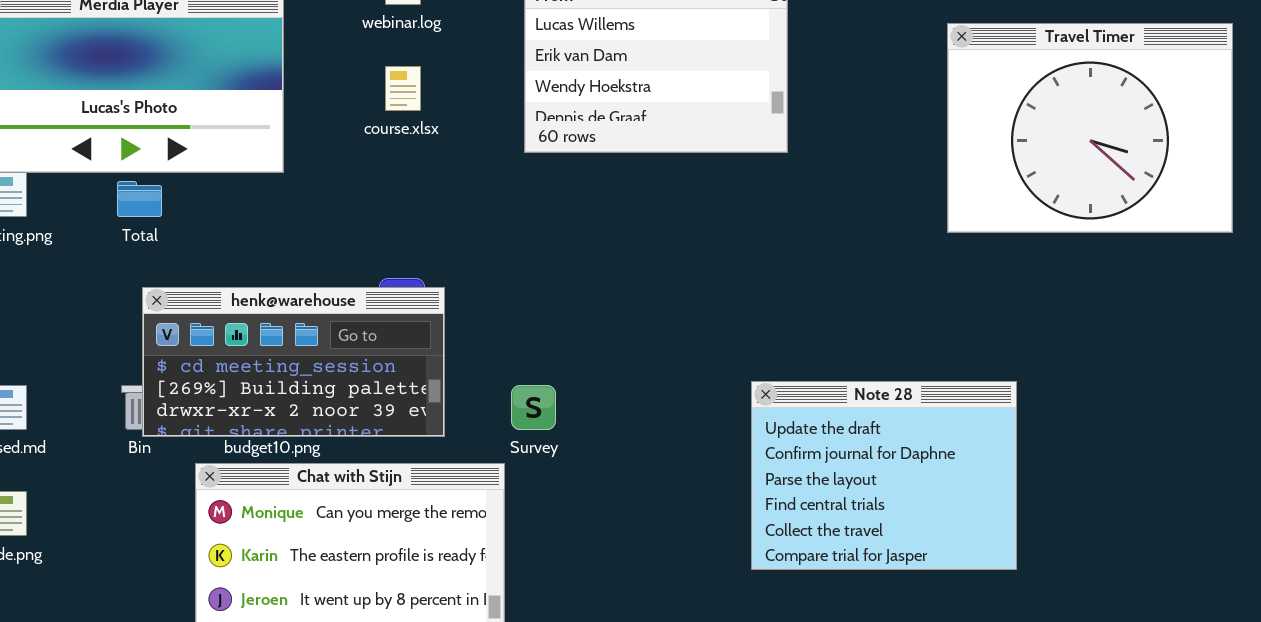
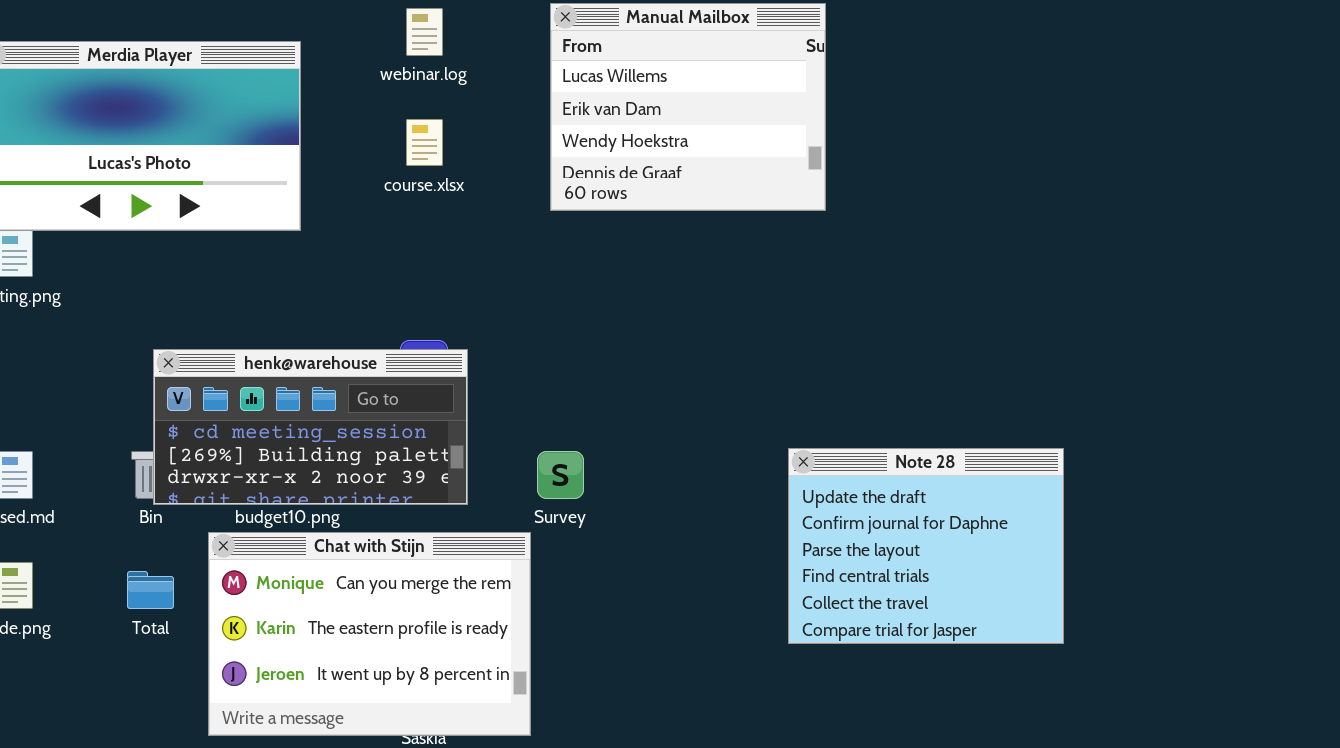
Travel Timer: [947,23,1233,233] -> none, closed
Total: [117,181,162,217] -> [127,571,174,609], moved

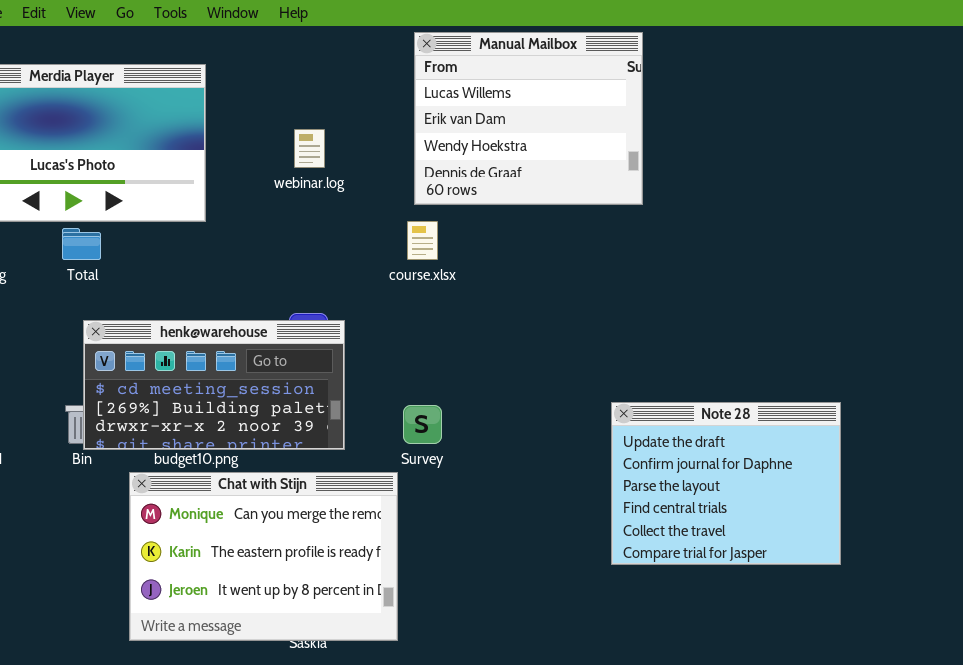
webinar.log: [406,8,443,56] -> [294,129,325,168], moved
course.xlsx: [406,119,443,166] -> [407,221,438,260], moved
Total: [127,571,174,609] -> [62,228,101,260], moved

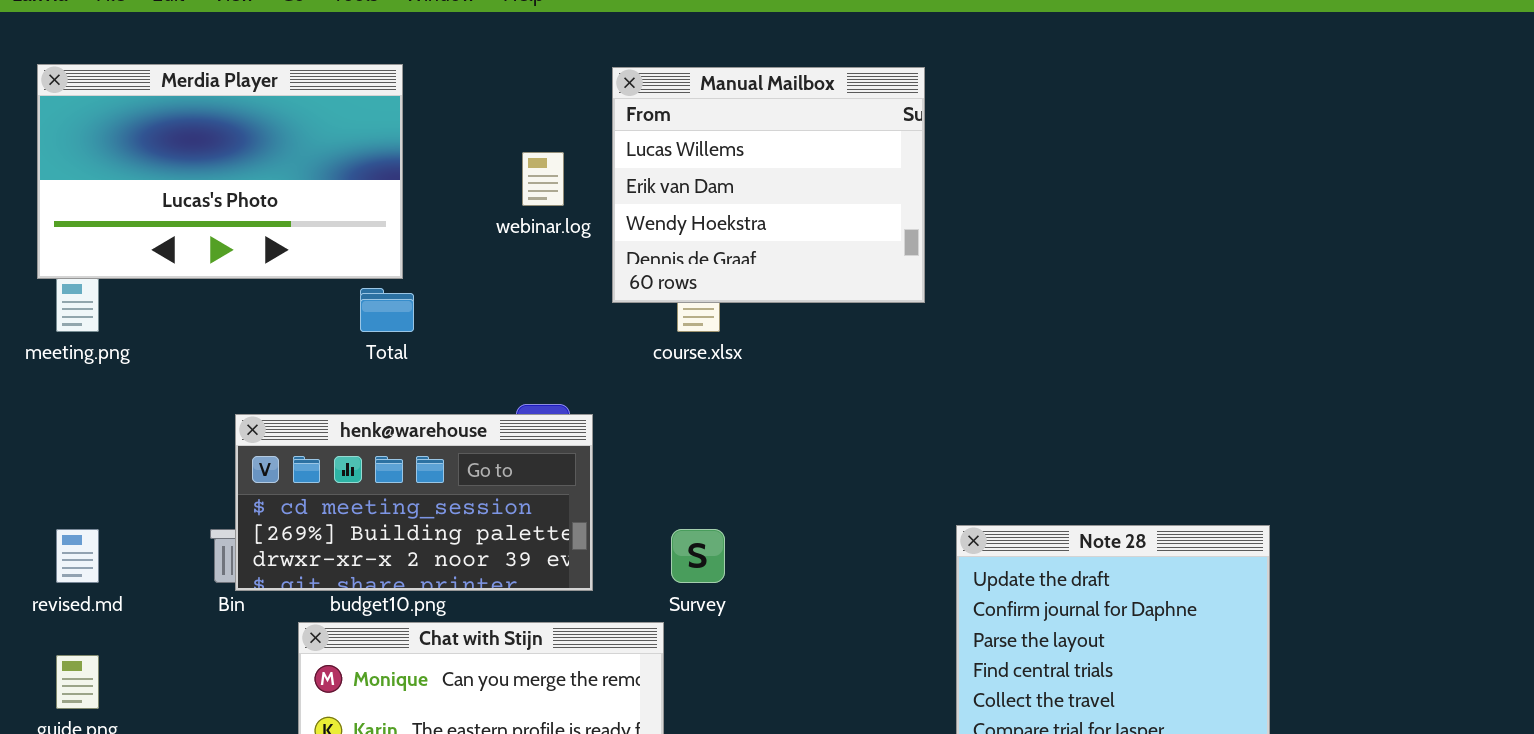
Manual Mailbox: [414,32,643,205] -> [612,67,925,303], moved
Total: [62,228,101,260] -> [360,288,414,332], moved

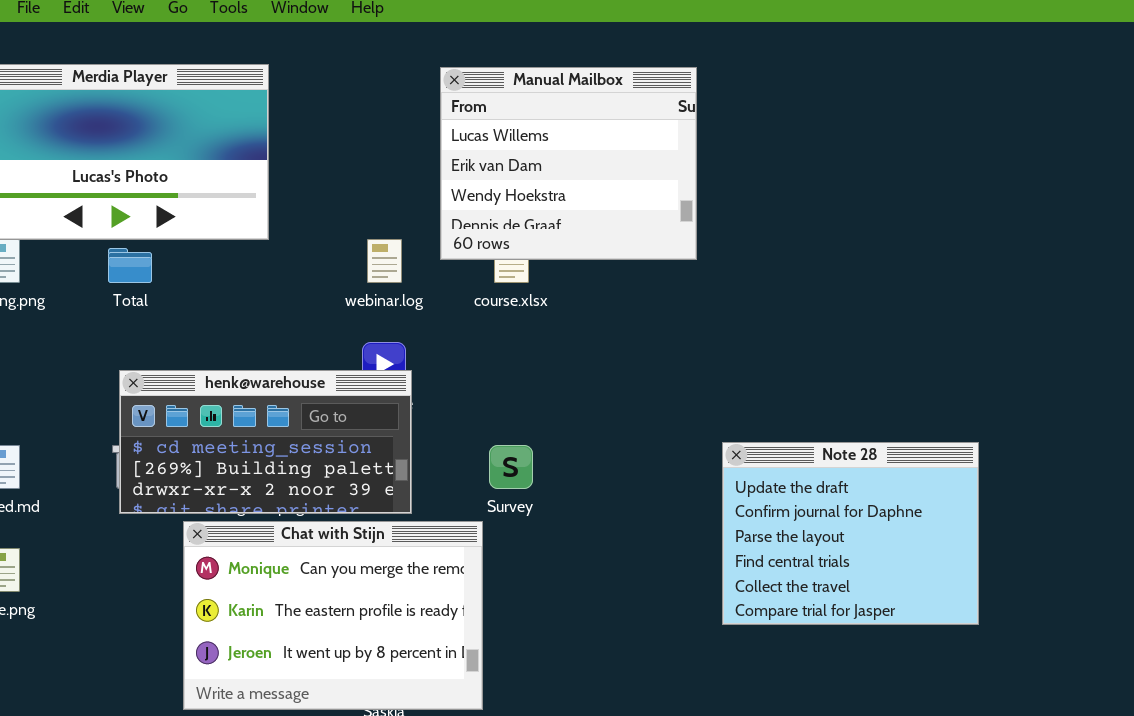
webinar.log: [522,152,564,206] -> [367,239,402,283], moved
Total: [360,288,414,332] -> [108,248,152,283], moved
henk@warehouse: [235,414,593,591] -> [119,370,412,514], moved

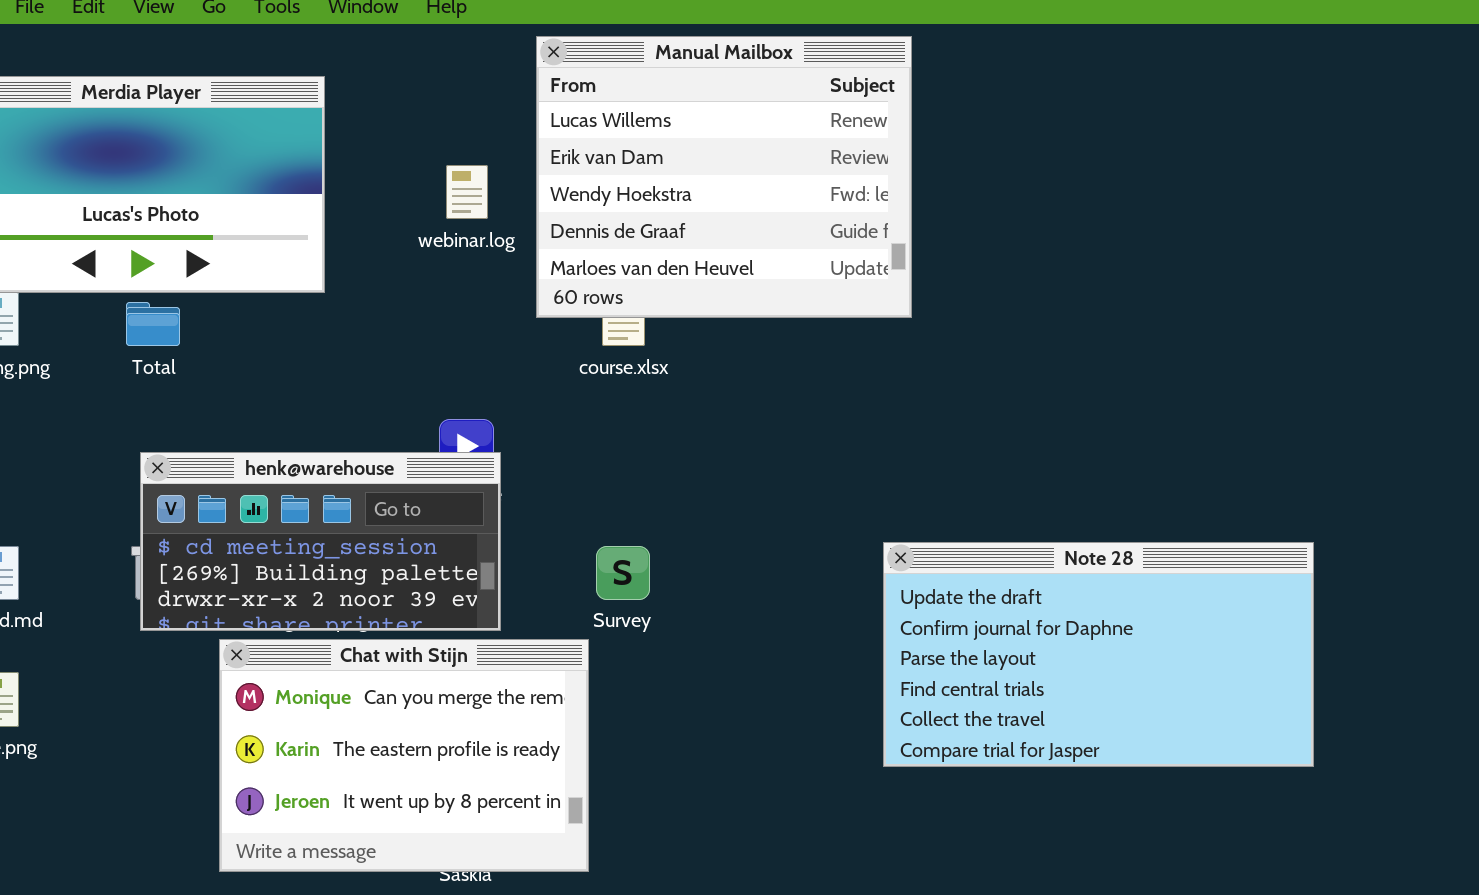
Manual Mailbox: [440,67,697,260] -> [536,36,912,318], resized
webinar.log: [367,239,402,283] -> [446,165,488,219], moved
Note 28: [722,442,979,625] -> [883,542,1314,767], resized

